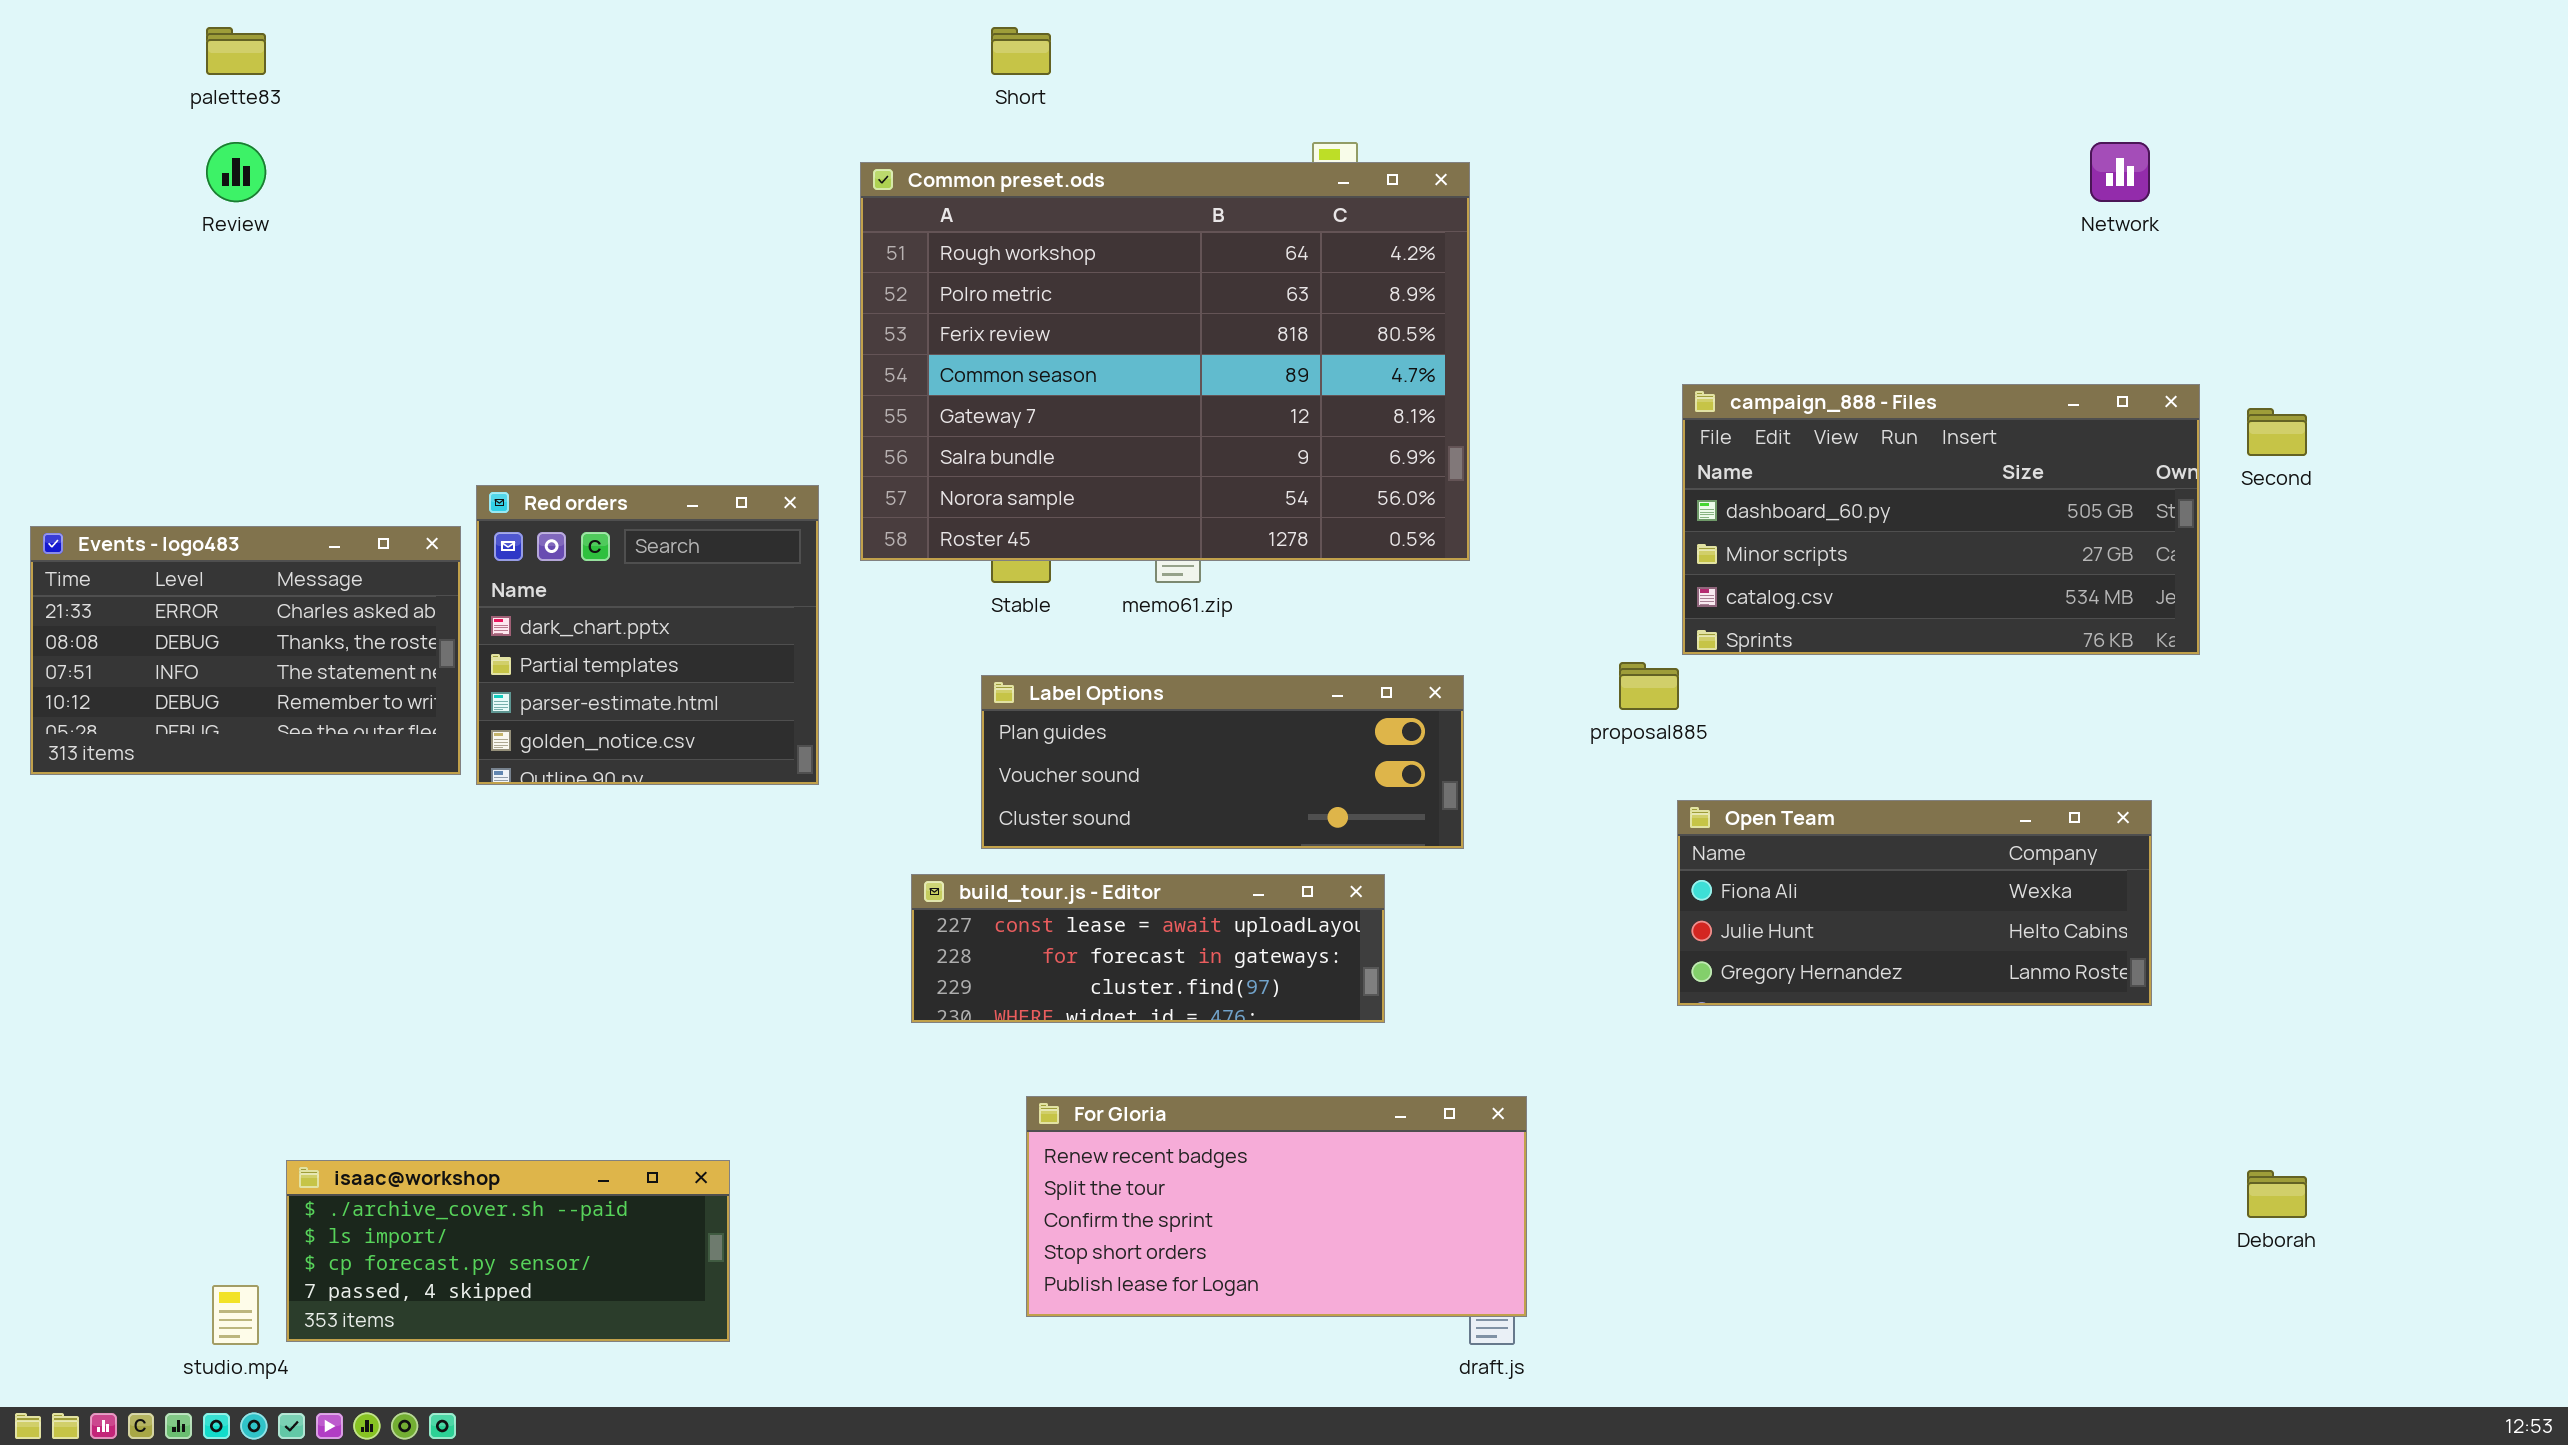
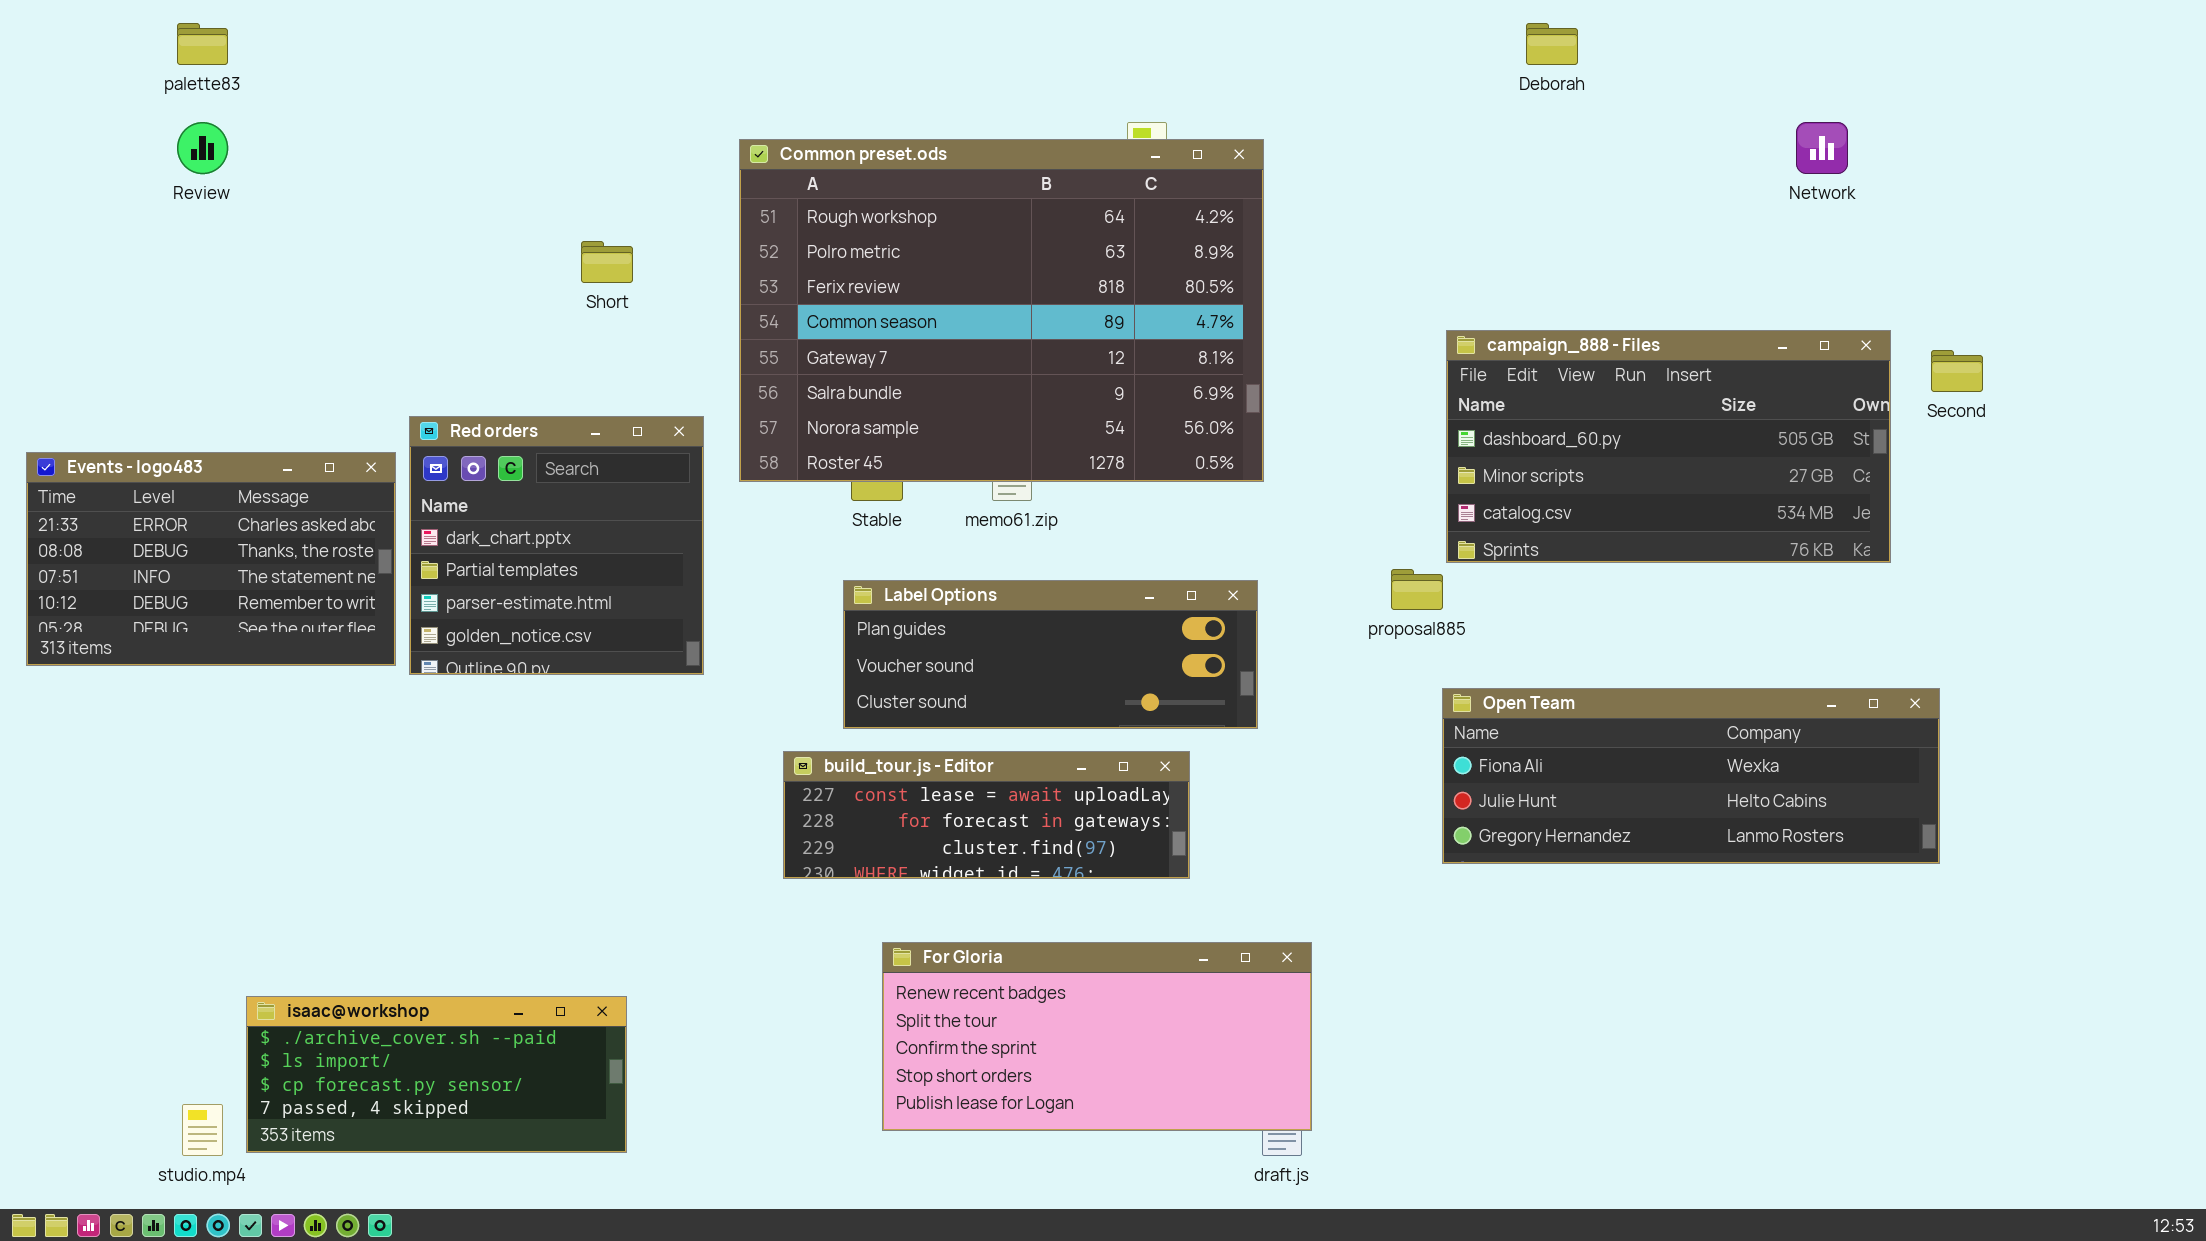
Short: [991,27,1051,75] -> [581,241,633,283], moved
Open Team: [1677,800,2152,1006] -> [1442,688,1940,864], resized
Deborah: [2247,1170,2307,1218] -> [1526,23,1578,65], moved

